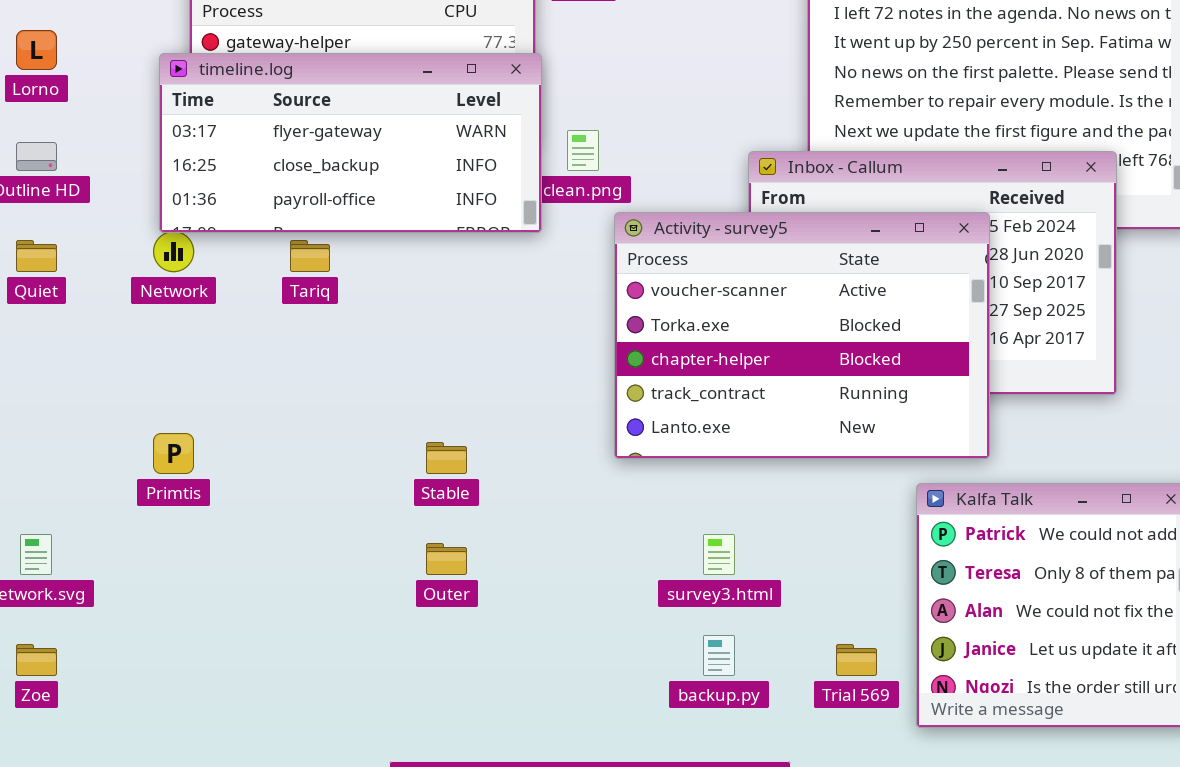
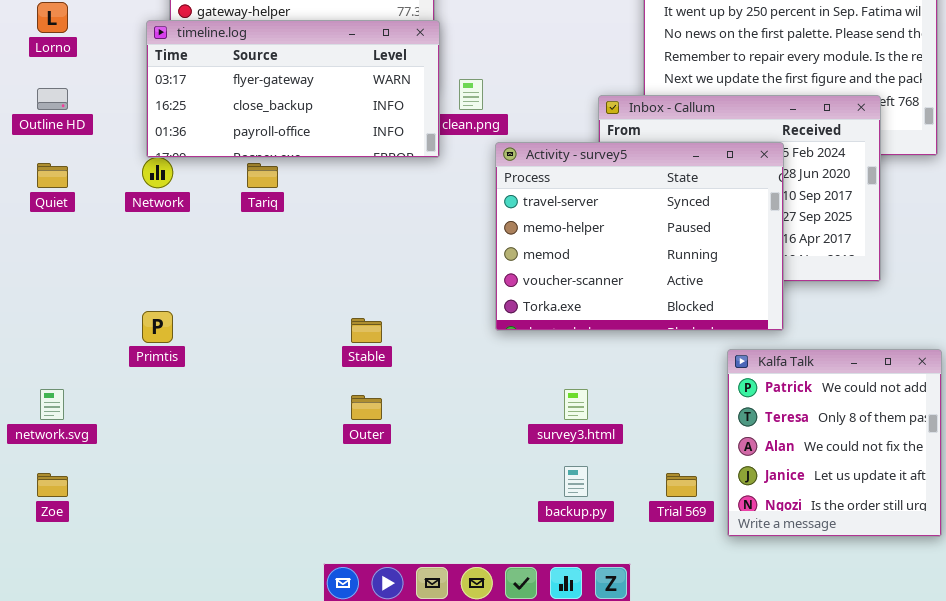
Activity - survey5: [614,212,990,459] -> [495,142,784,331], scrolled up 3 rows

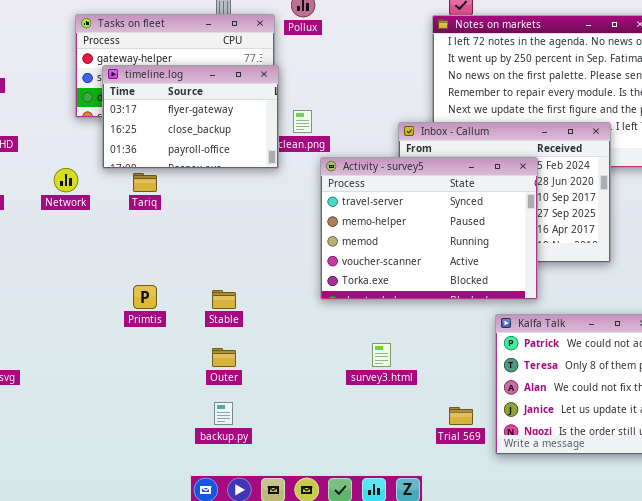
timeline.log: [146,20,440,158] -> [102,65,279,169], resized
Primtis: [142,311,173,343] -> [133,285,157,309], moved
backup.py: [564,466,588,497] -> [214,402,233,425], moved

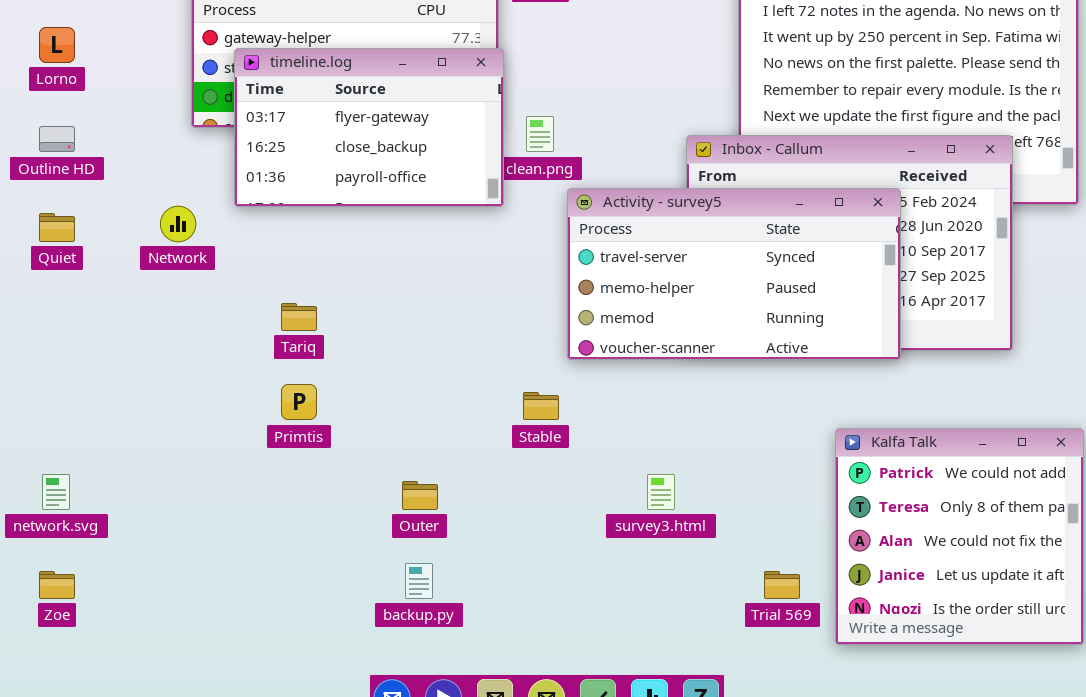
Activity - survey5: [320,157,538,300] -> [567,188,901,360], resized
Tariq: [133,173,157,192] -> [281,303,317,331], moved
Stable: [212,290,236,309] -> [523,392,559,420], moved

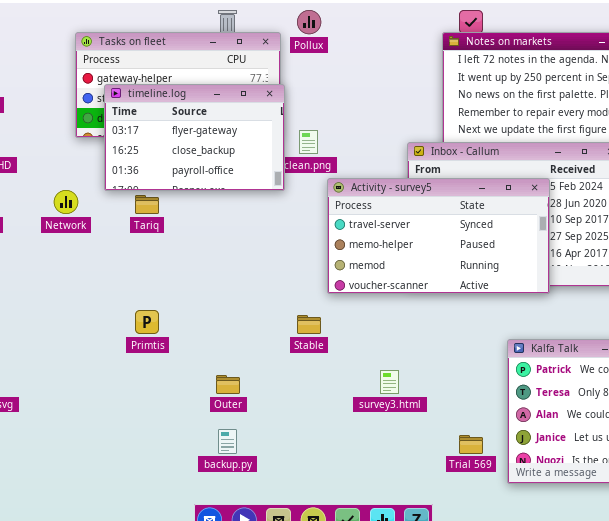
Tariq: [281,303,317,331] -> [135,195,159,214], moved

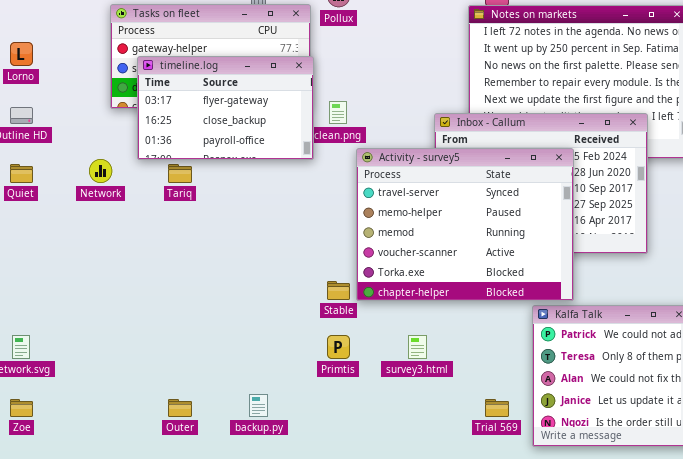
Activity - survey5: [327,178,550,294] -> [356,148,574,301], resized
Primtis: [135,310,159,334] -> [327,335,350,359], moved
Outer: [216,375,240,394] -> [168,399,192,417], moved

